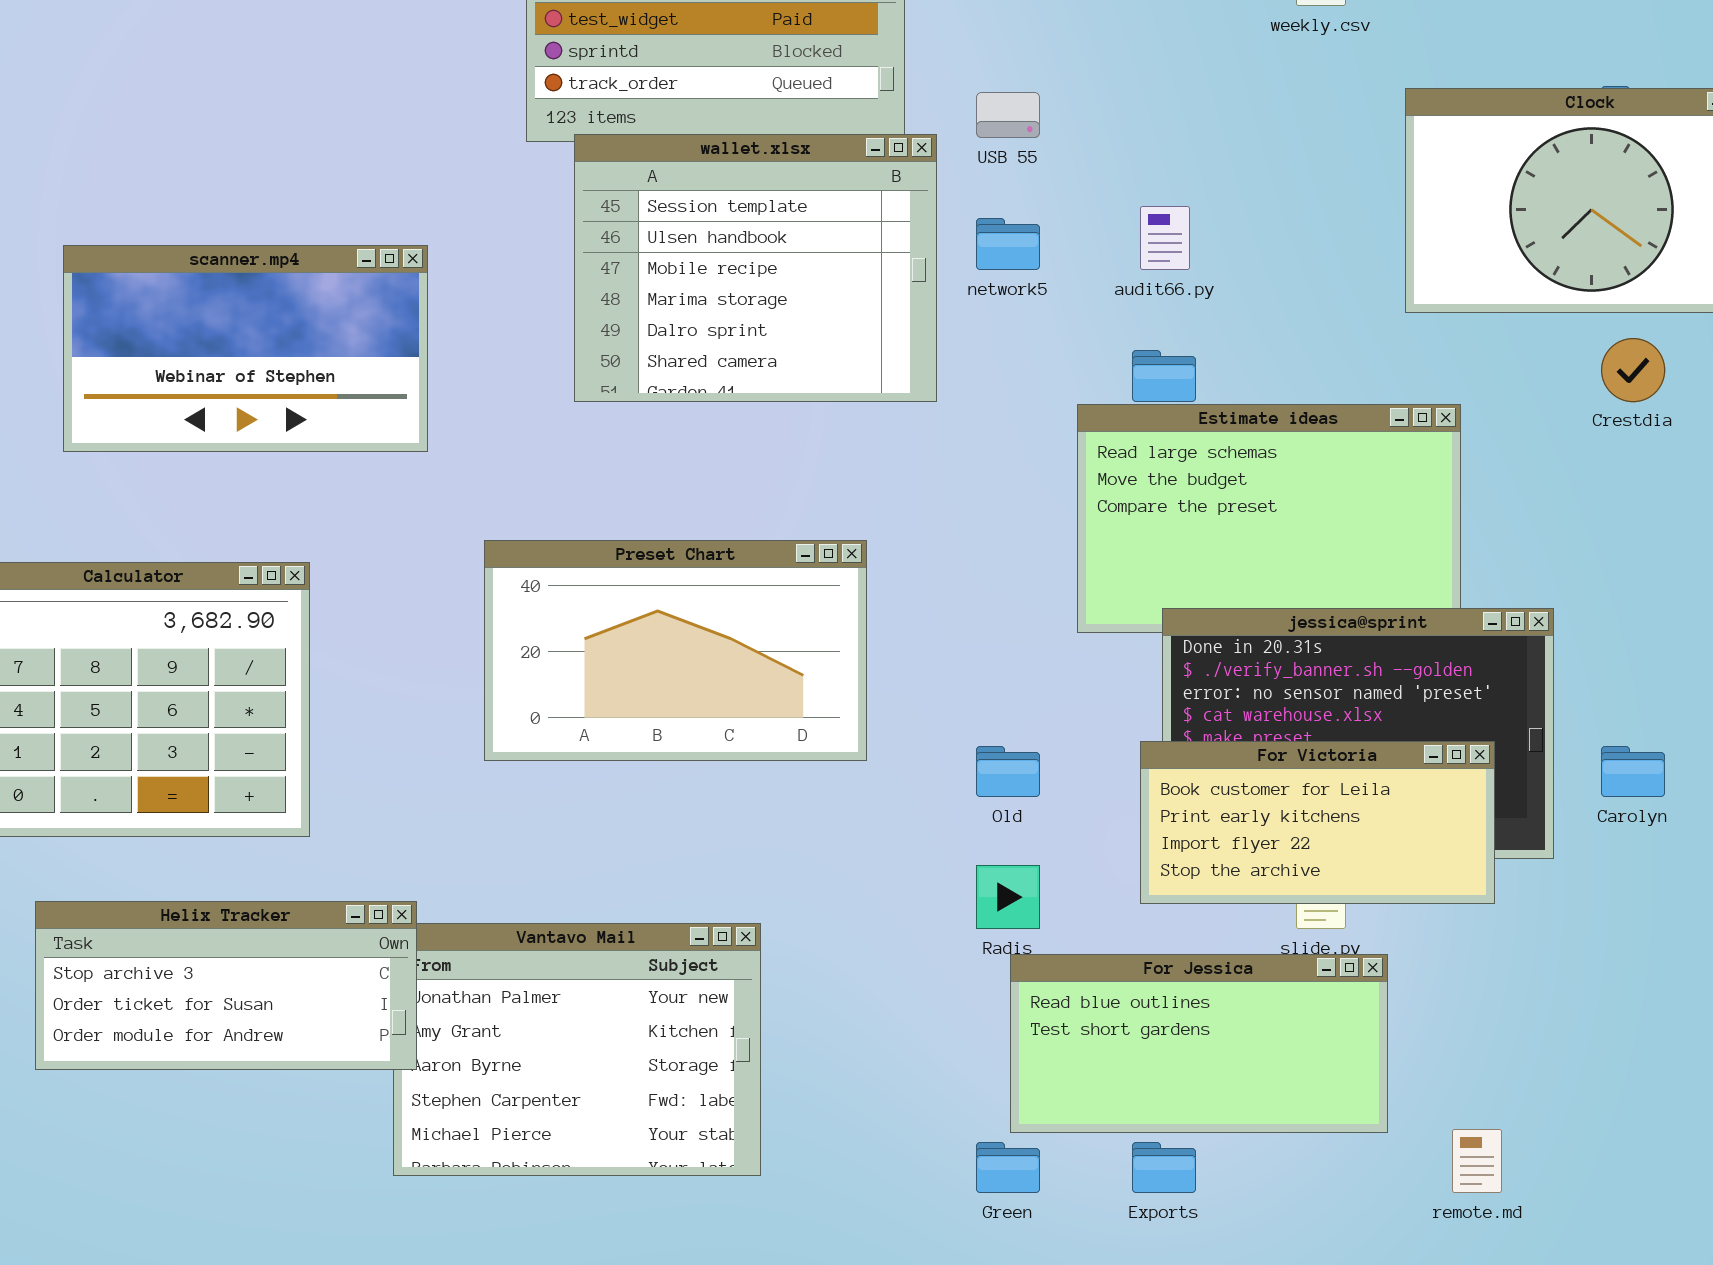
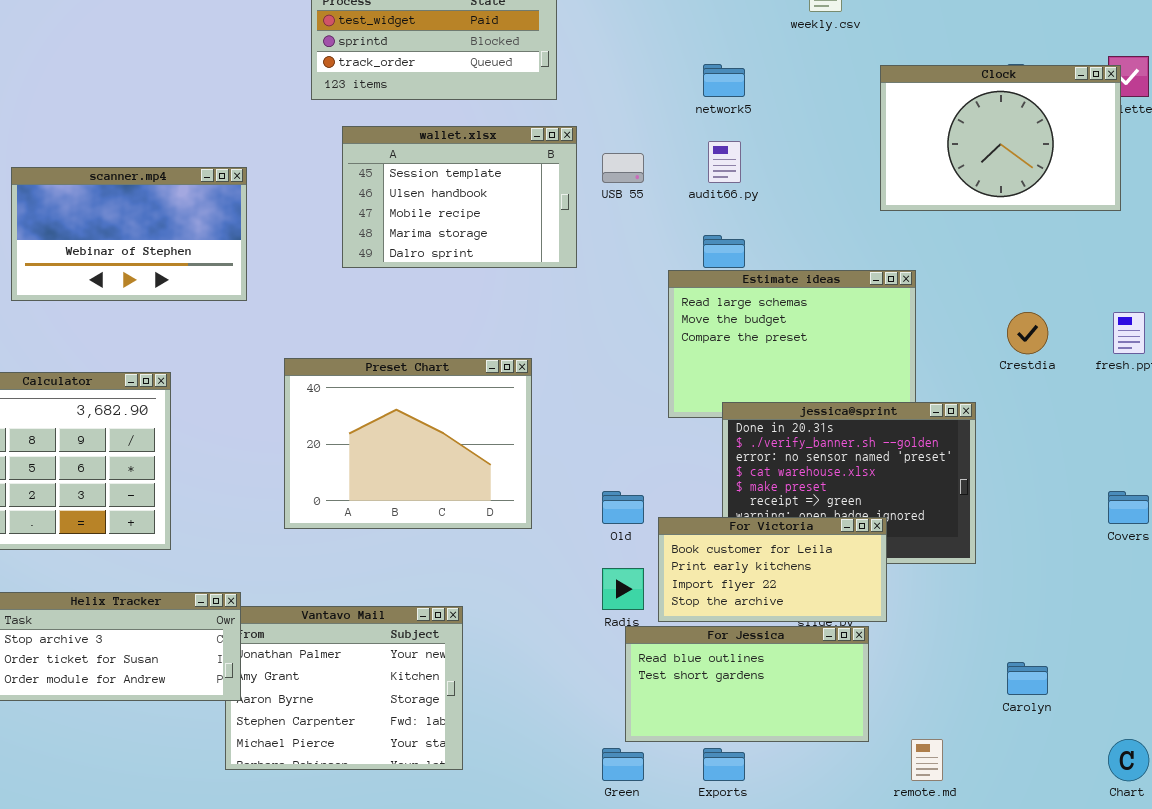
USB 55: [976,92,1040,138] -> [602,153,644,183], moved
wallet.xlsx: [574,134,937,402] -> [342,126,577,268], resized
network5: [976,218,1040,270] -> [703,64,745,97], moved
Crestdia: [1601,338,1665,402] -> [1007,312,1048,354], moved
Preset Chart: [484,540,867,761] -> [284,358,532,529], resized
For Victoria: [1140,741,1495,904] -> [658,517,887,622], moved
Carolyn: [1601,746,1665,797] -> [1007,662,1048,695], moved

